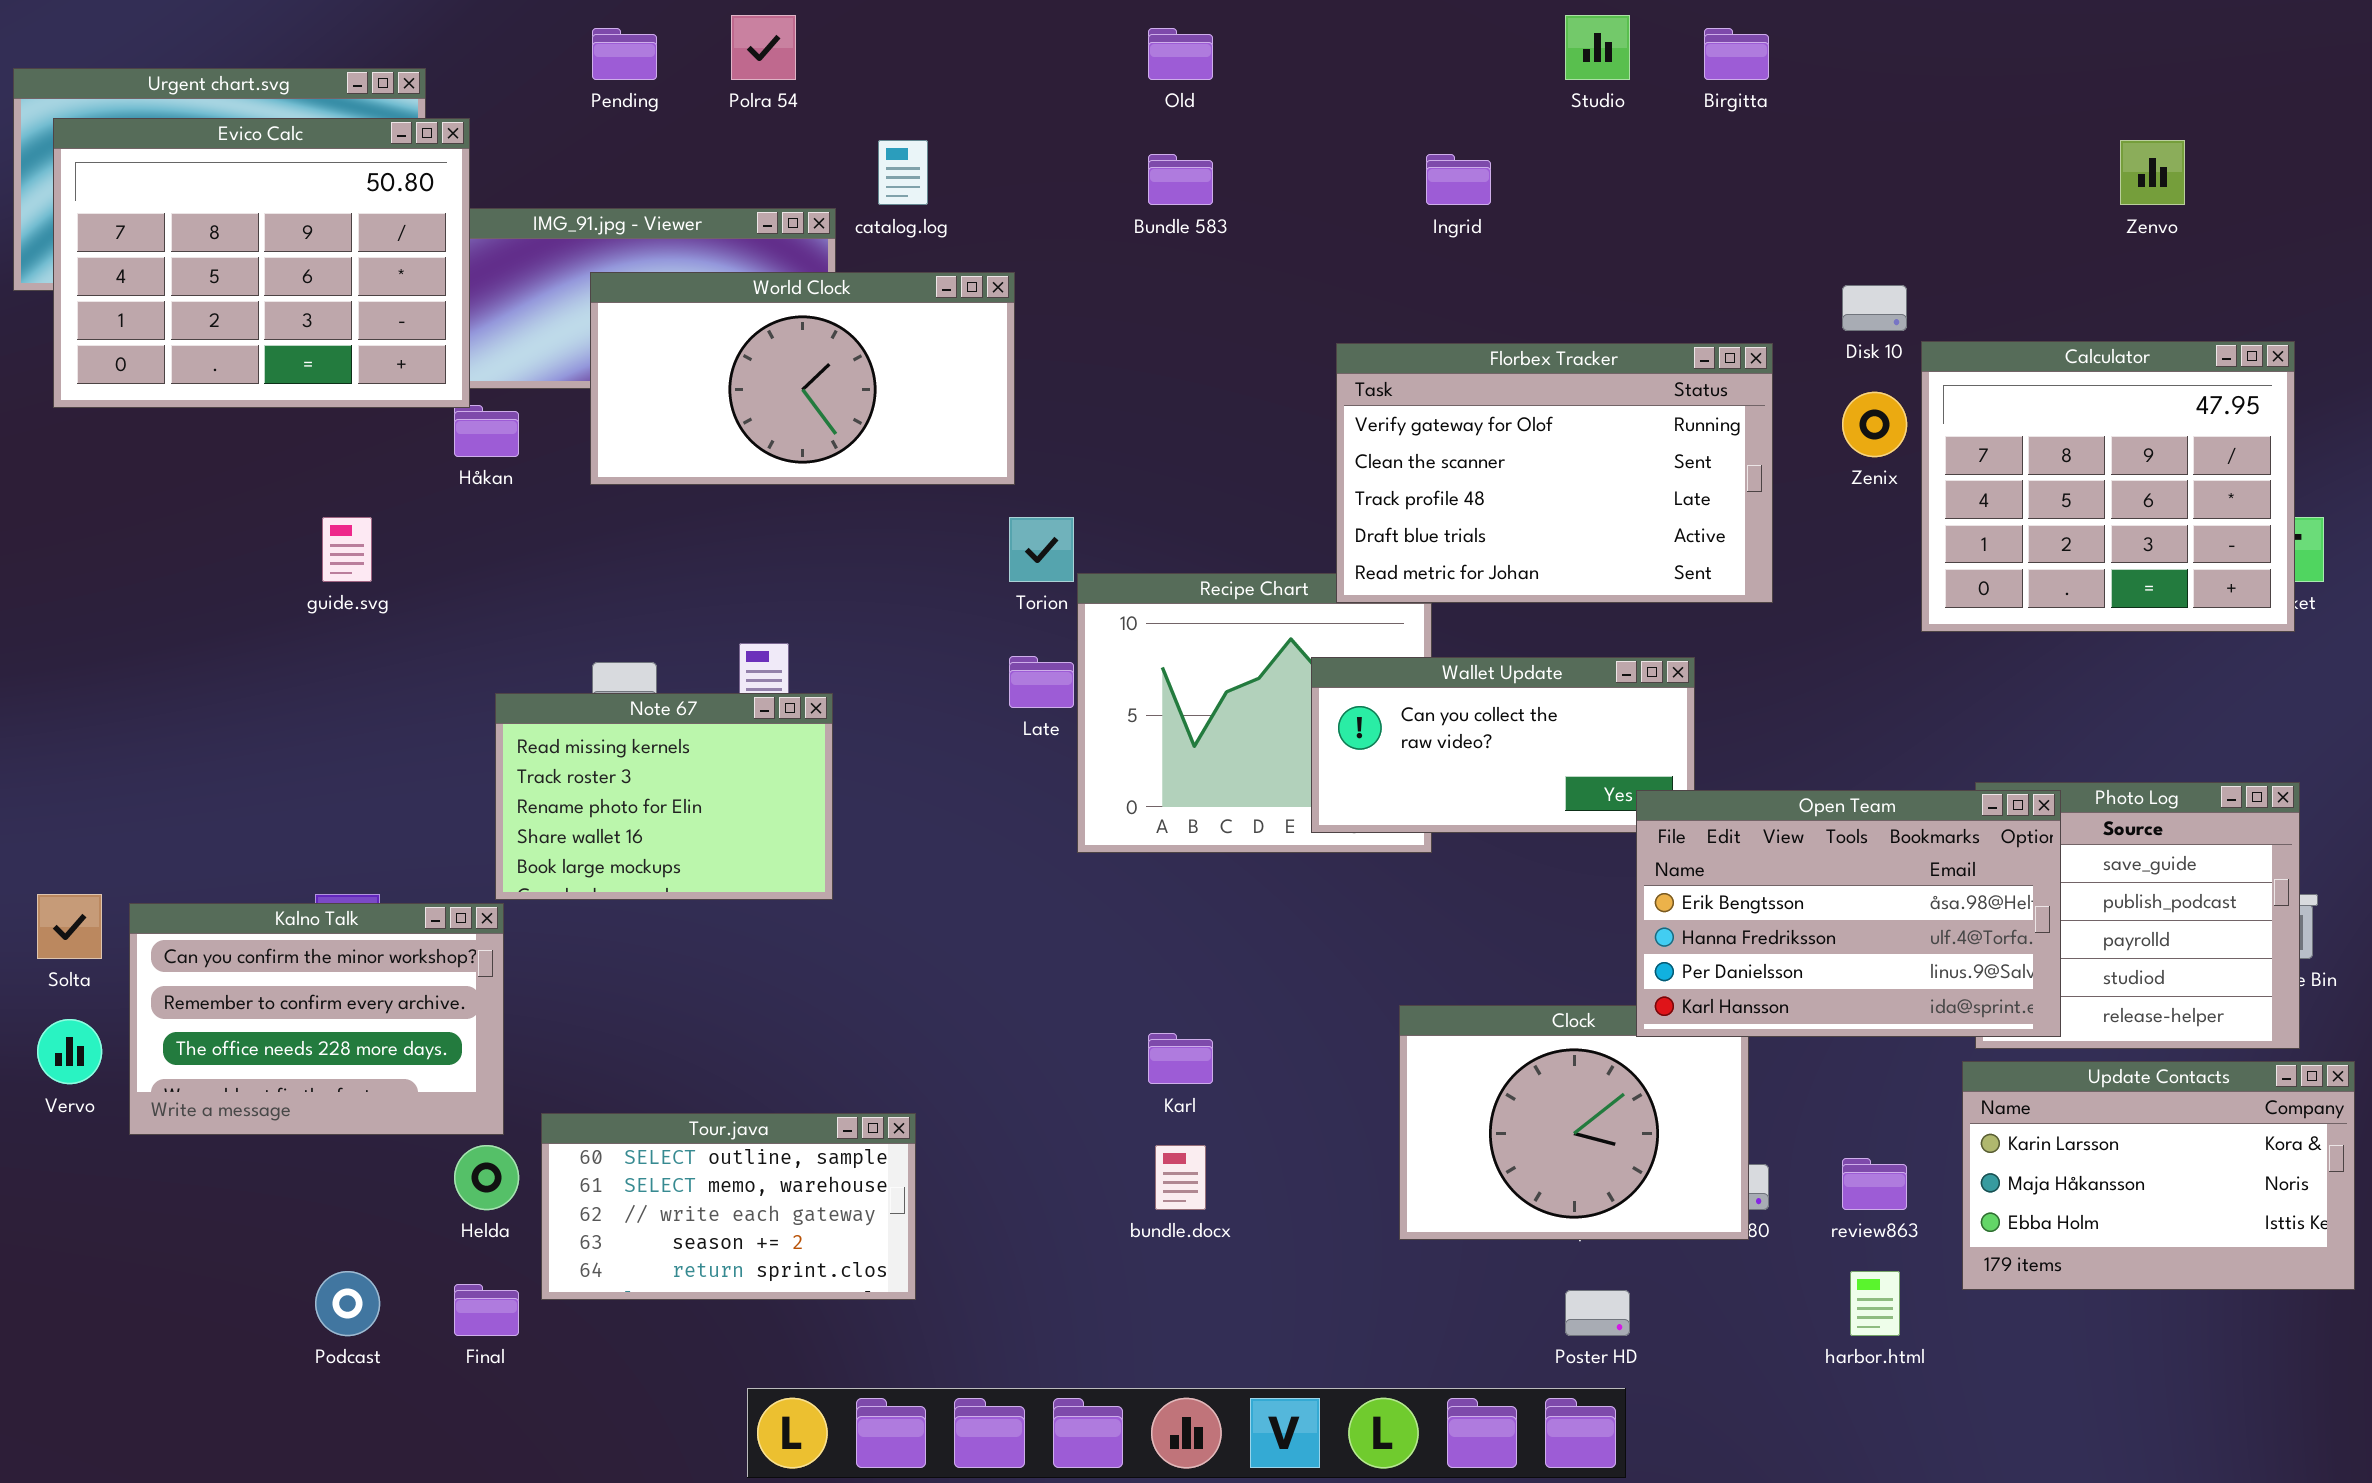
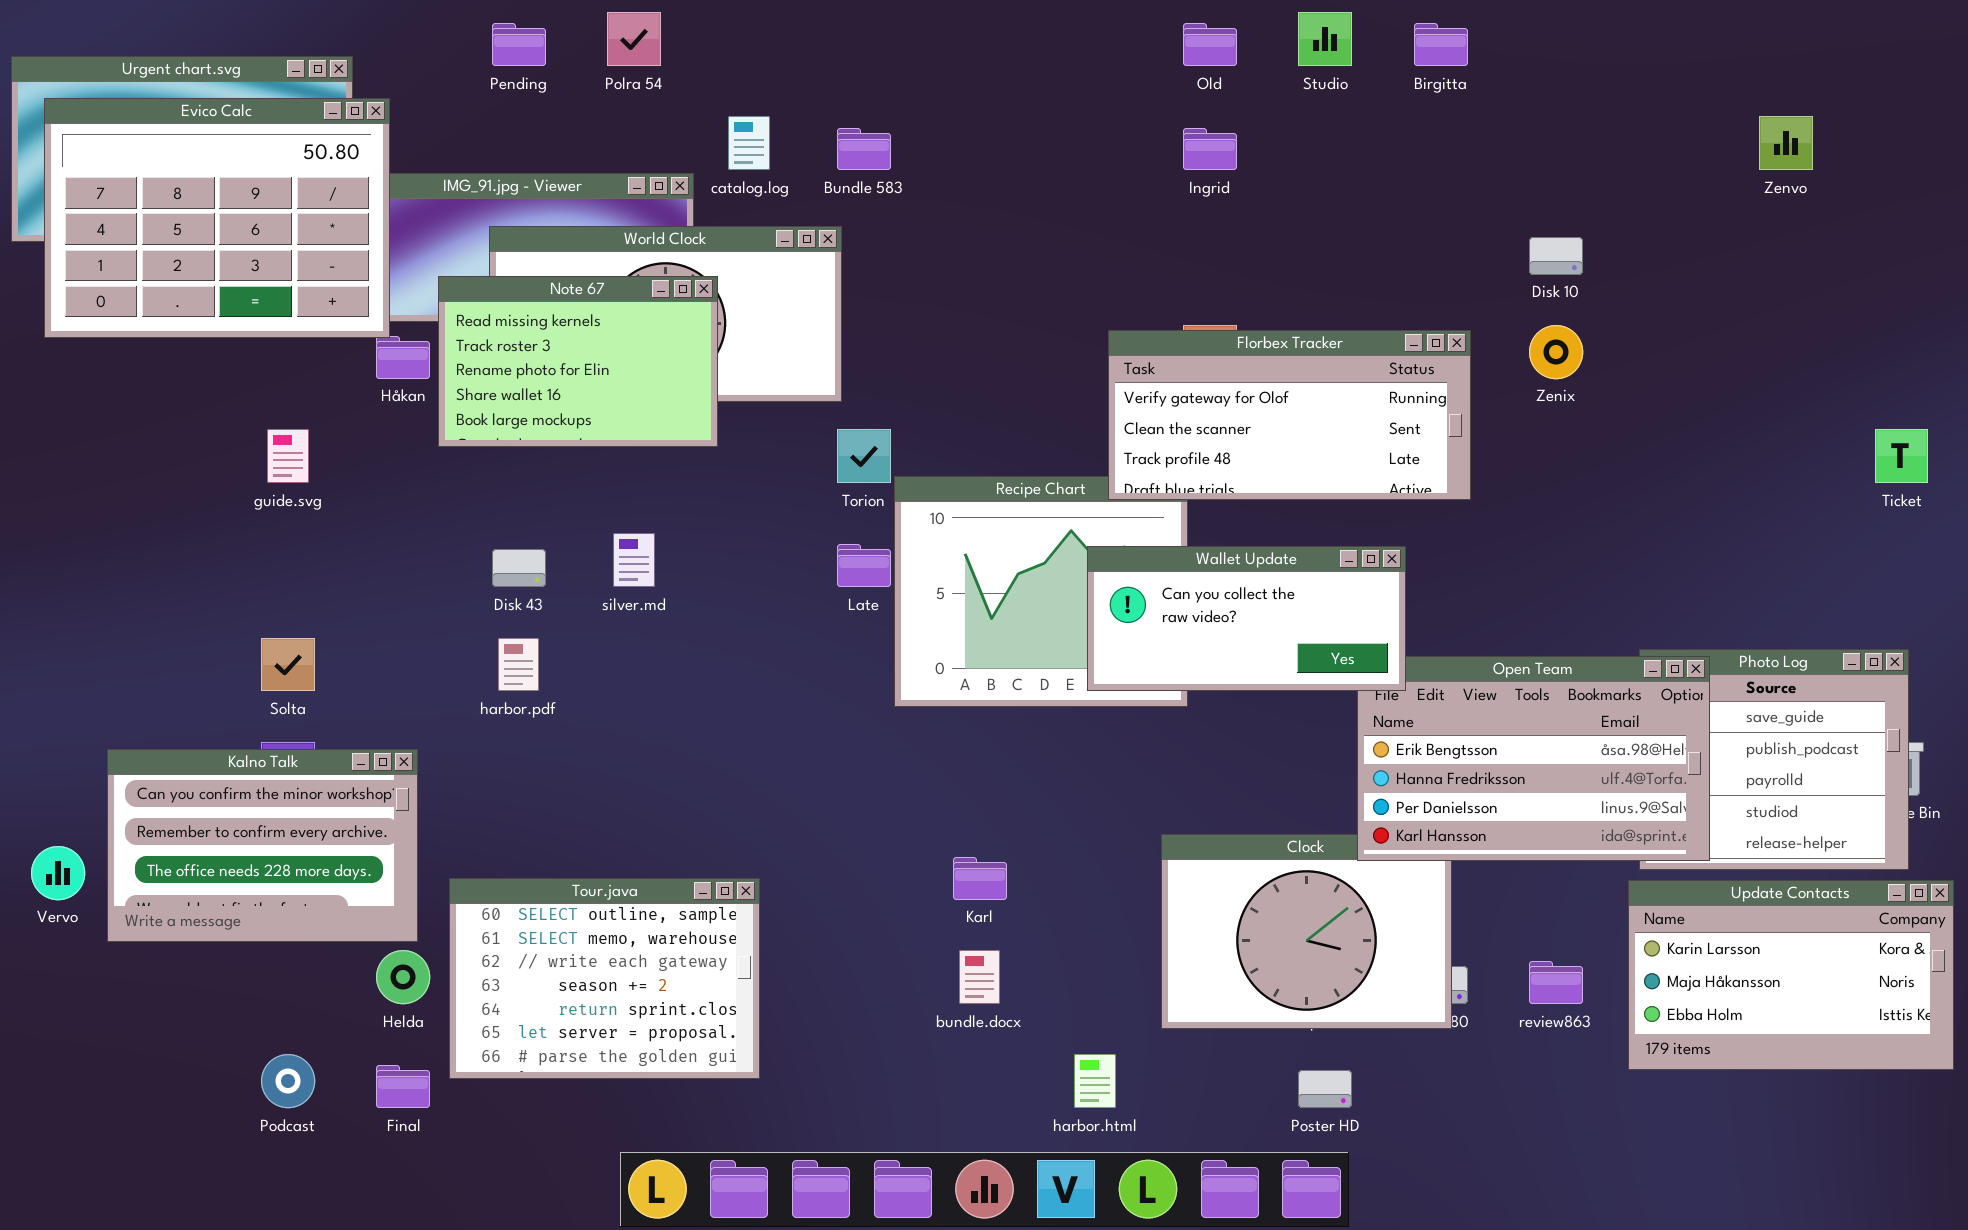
Old: [1148,28,1213,80] -> [1183,23,1237,66], moved
Bundle 583: [1148,154,1213,205] -> [837,128,891,170], moved
Calculator: [1921,341,2295,632] -> none, closed
Florbex Tracker: [1336,343,1773,603] -> [1108,330,1471,500], resized
Wallet Update: [1311,657,1695,833] -> [1087,546,1406,691], raised
Note 67: [495,693,833,900] -> [438,276,718,447], moved
Solta: [37,894,102,959] -> [261,638,315,691], moved
Tour.java: [541,1113,916,1300] -> [449,878,760,1079], resized
harbor.html: [1850,1271,1900,1336] -> [1074,1054,1116,1108], moved

